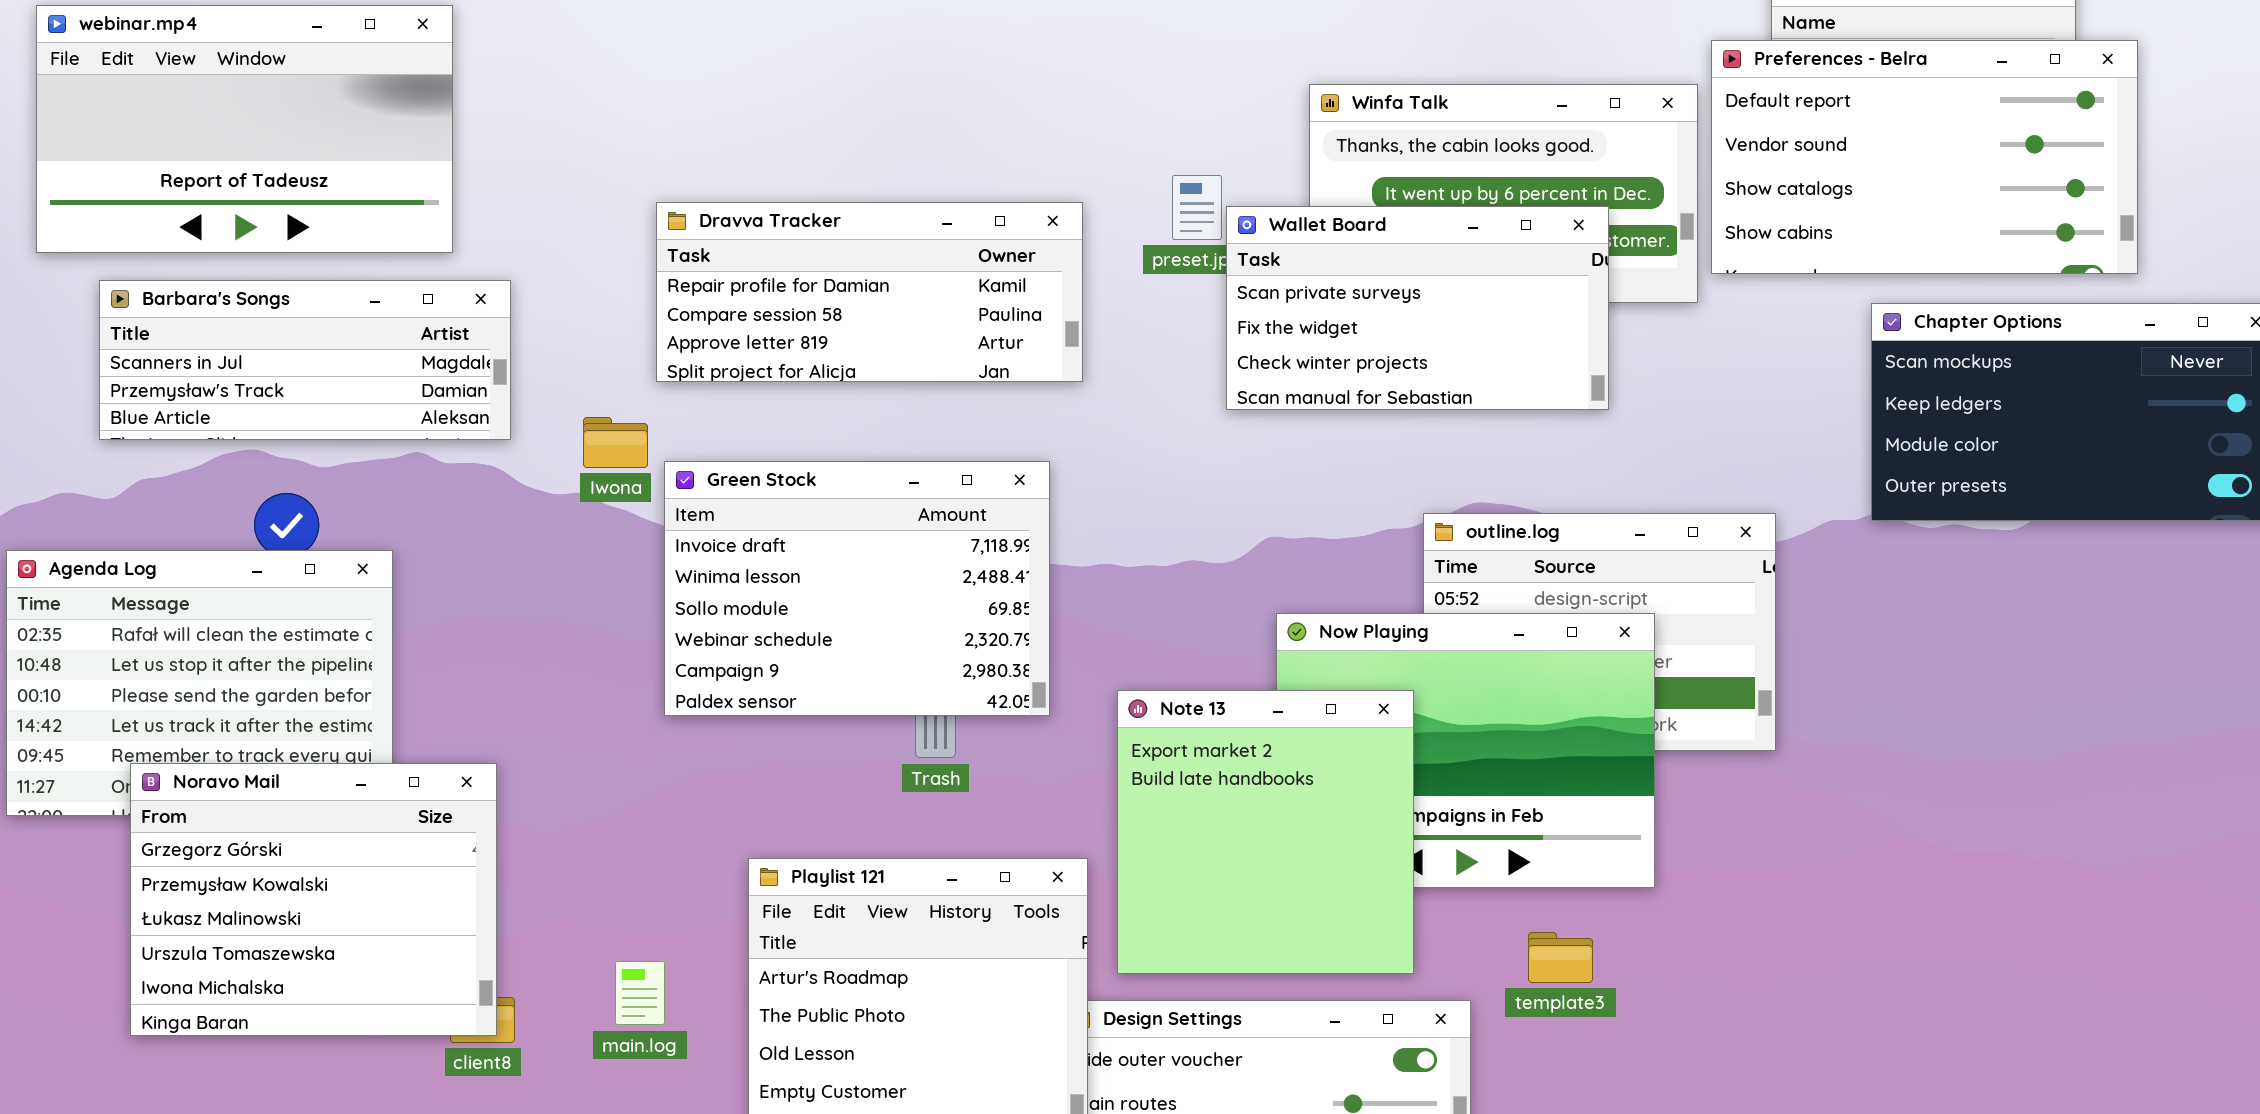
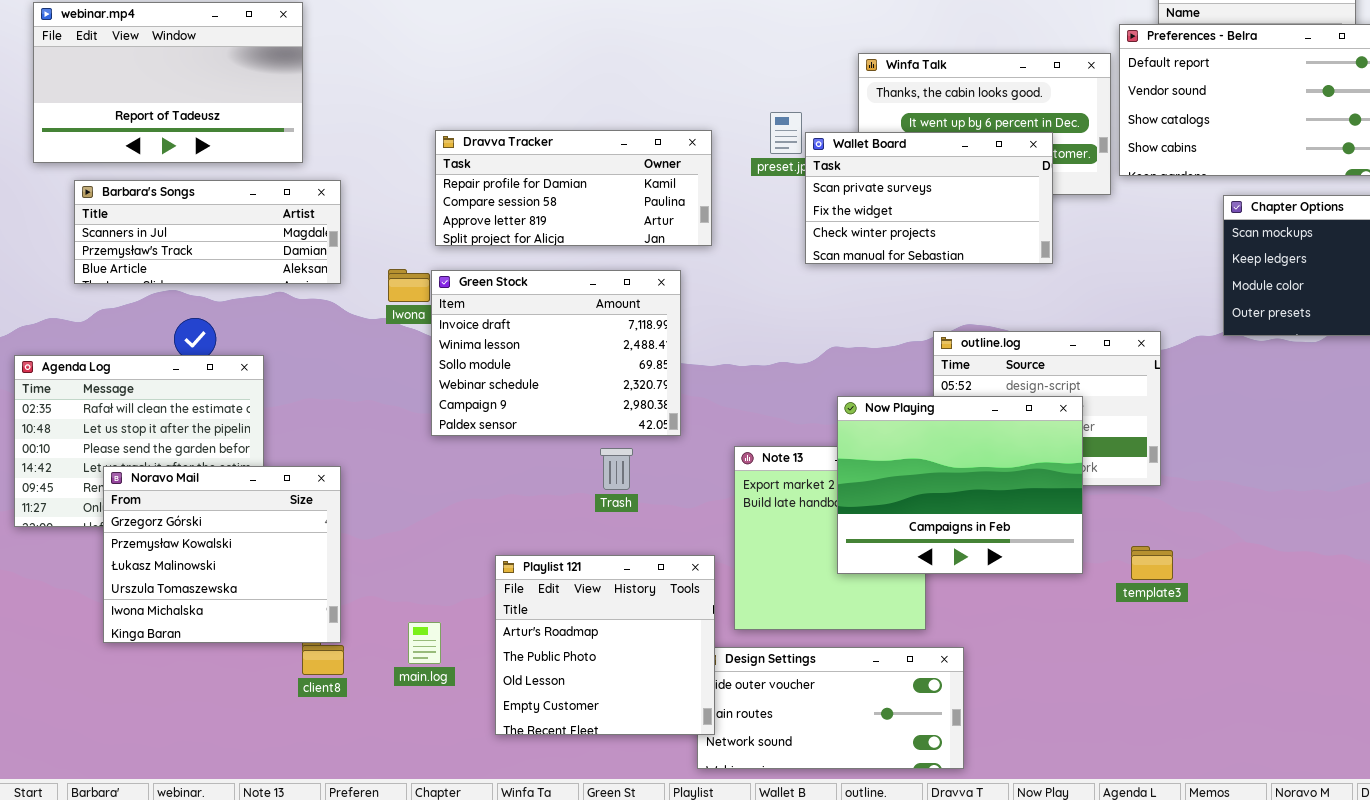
Green Stock: [664,461,1050,716] -> [431,270,681,436], moved
Now Playing: [1276,613,1655,888] -> [837,396,1083,574], raised
Noravo Mail: [130,763,497,1036] -> [103,466,341,643], moved
template3: [1528,932,1593,983] -> [1131,546,1173,580], moved

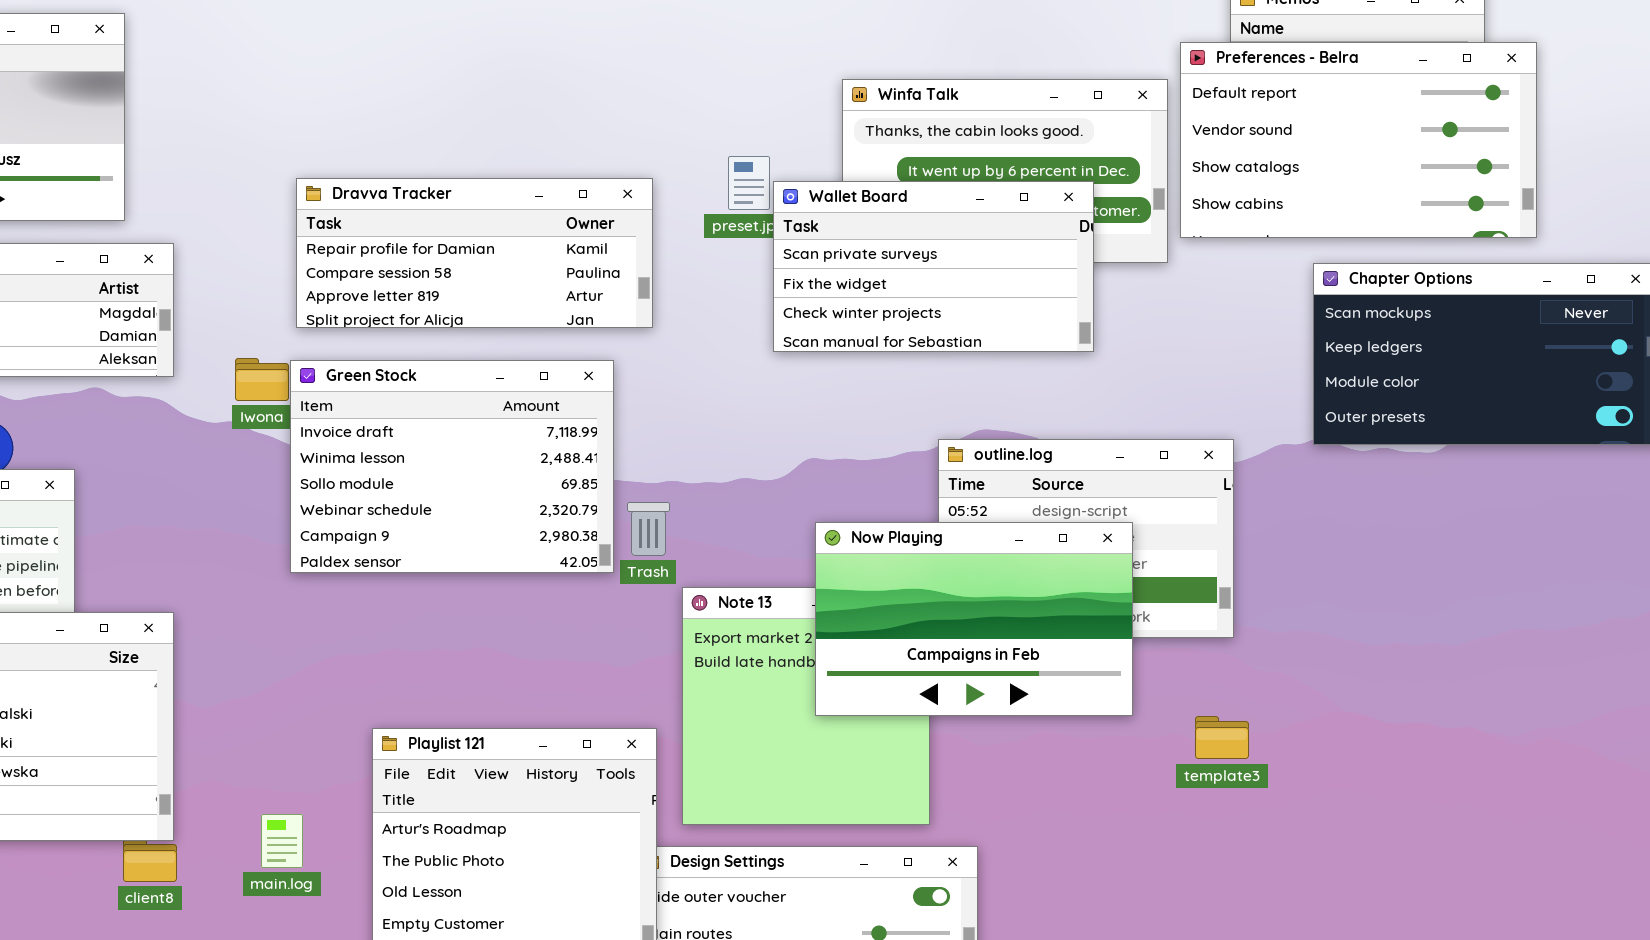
Now Playing: [837,396,1083,574] -> [815,522,1133,716], resized
Trash: [600,448,633,490] -> [627,502,670,556], moved

